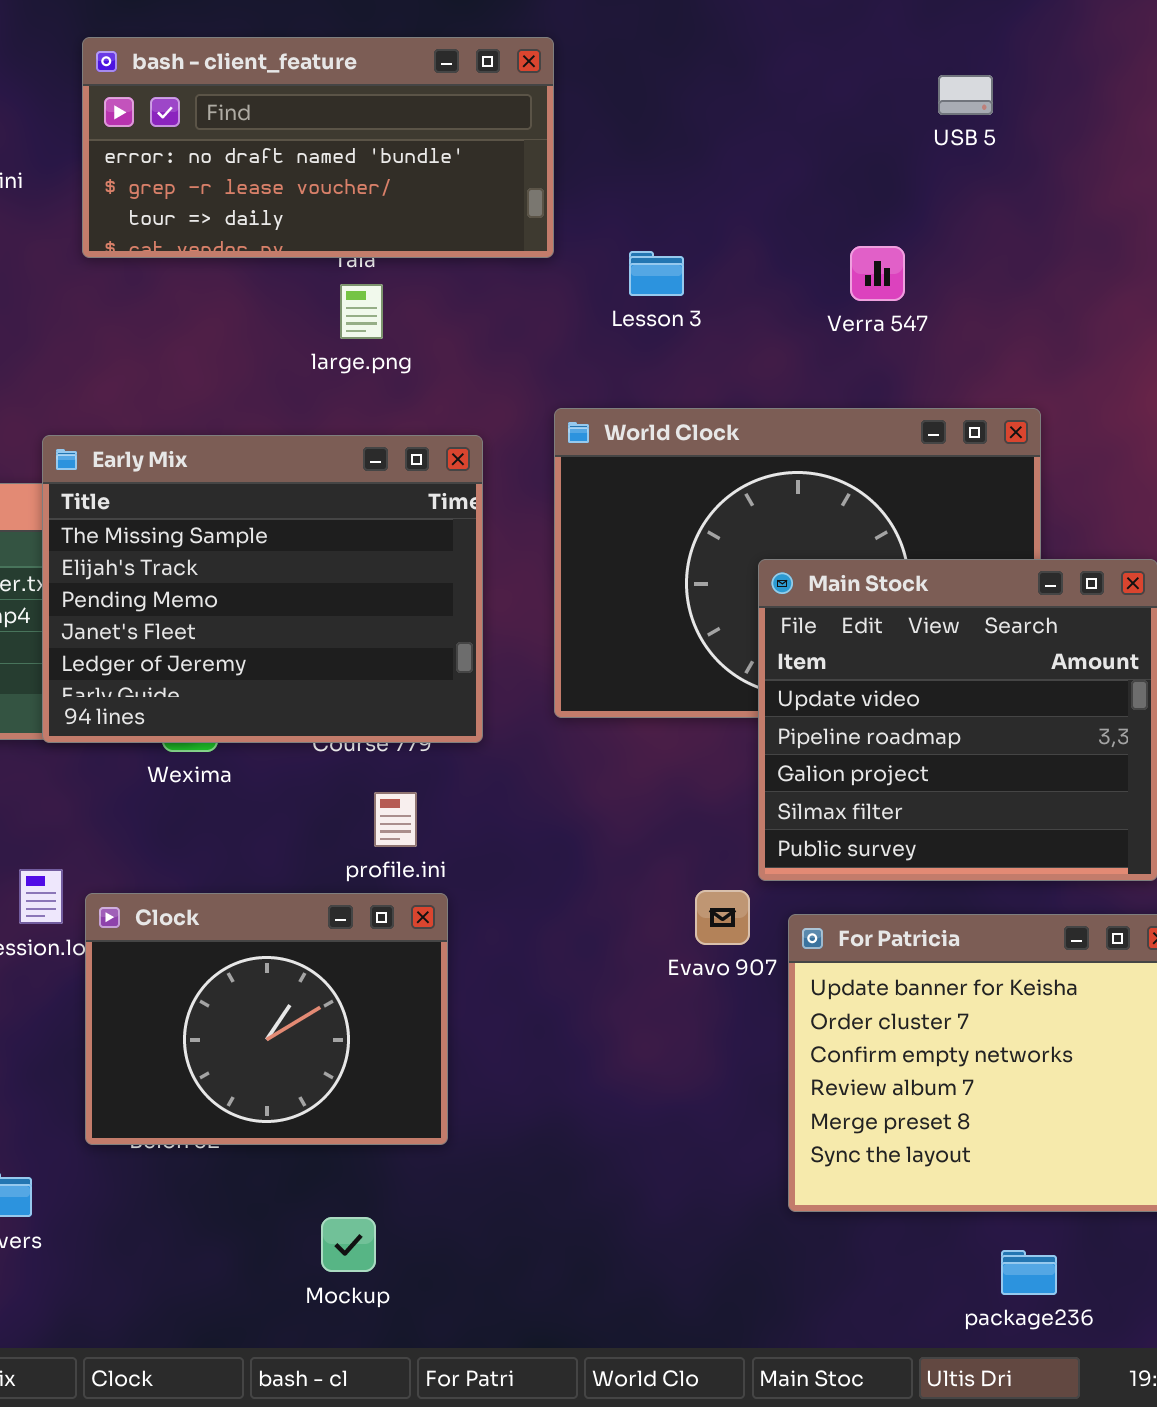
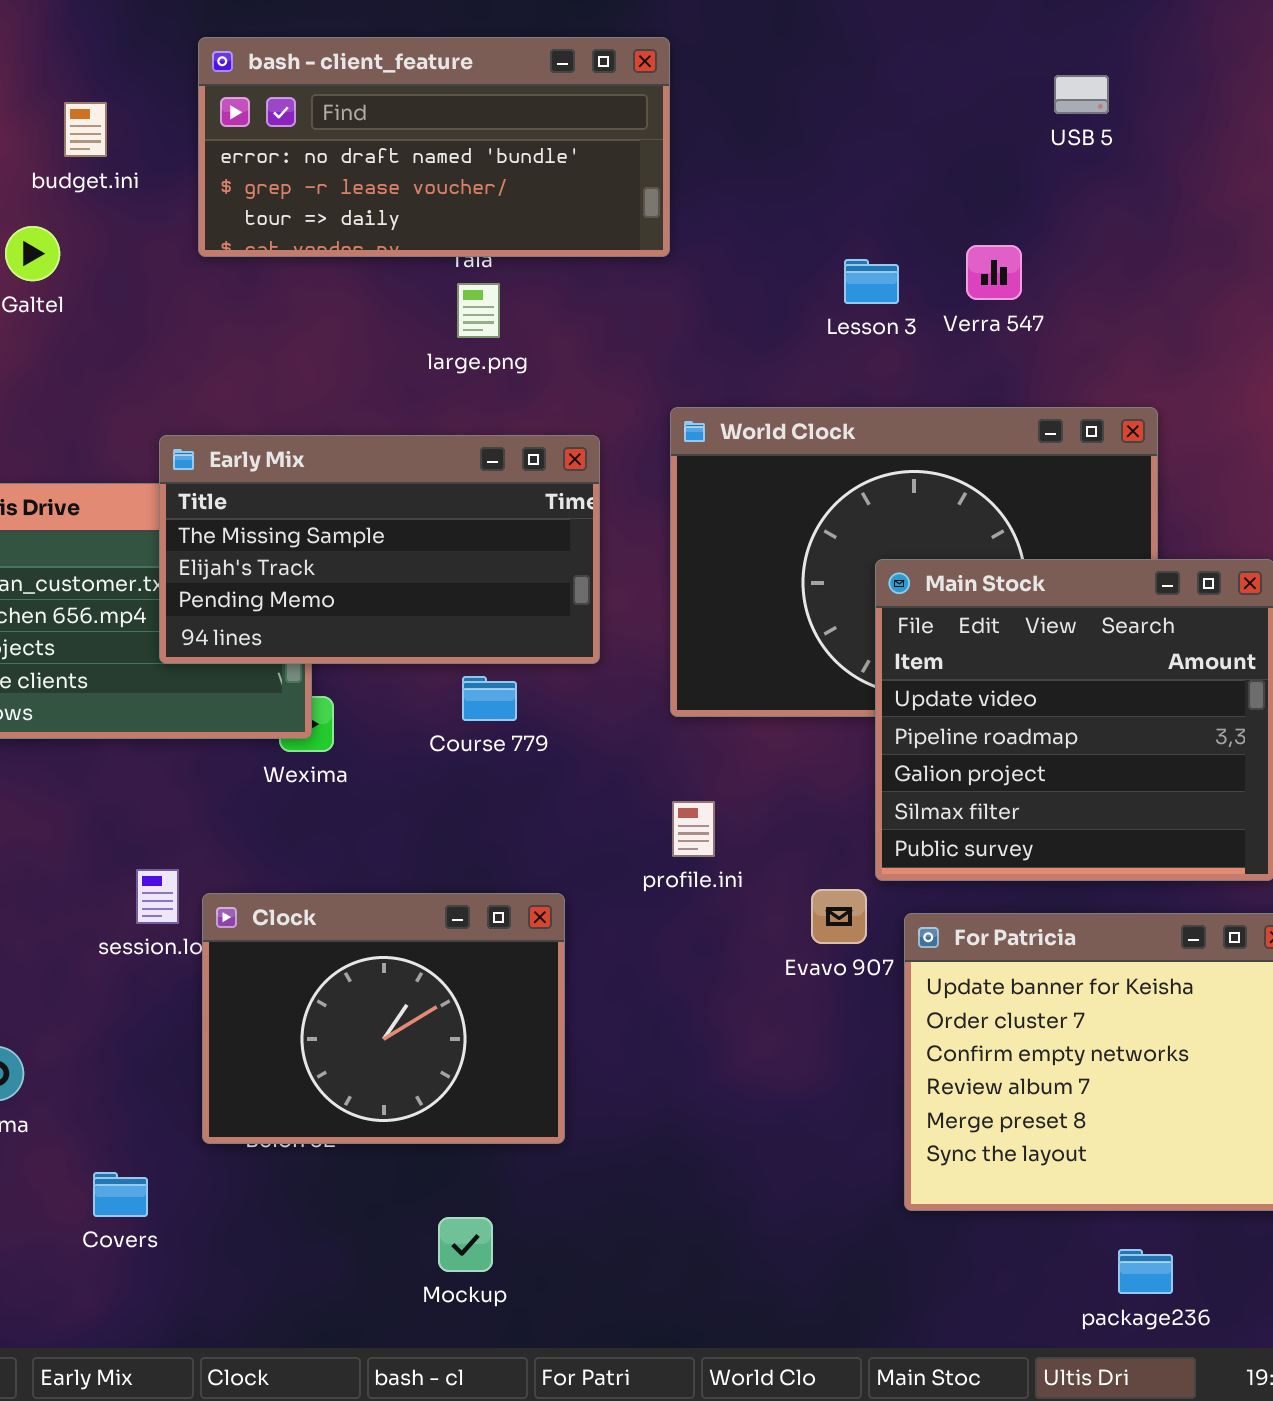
Lesson 3: [629,251,684,296] -> [844,259,899,304], moved
Early Mix: [42,435,483,743] -> [159,435,600,664], resized
profile.ini: [374,792,417,847] -> [672,801,715,857], moved

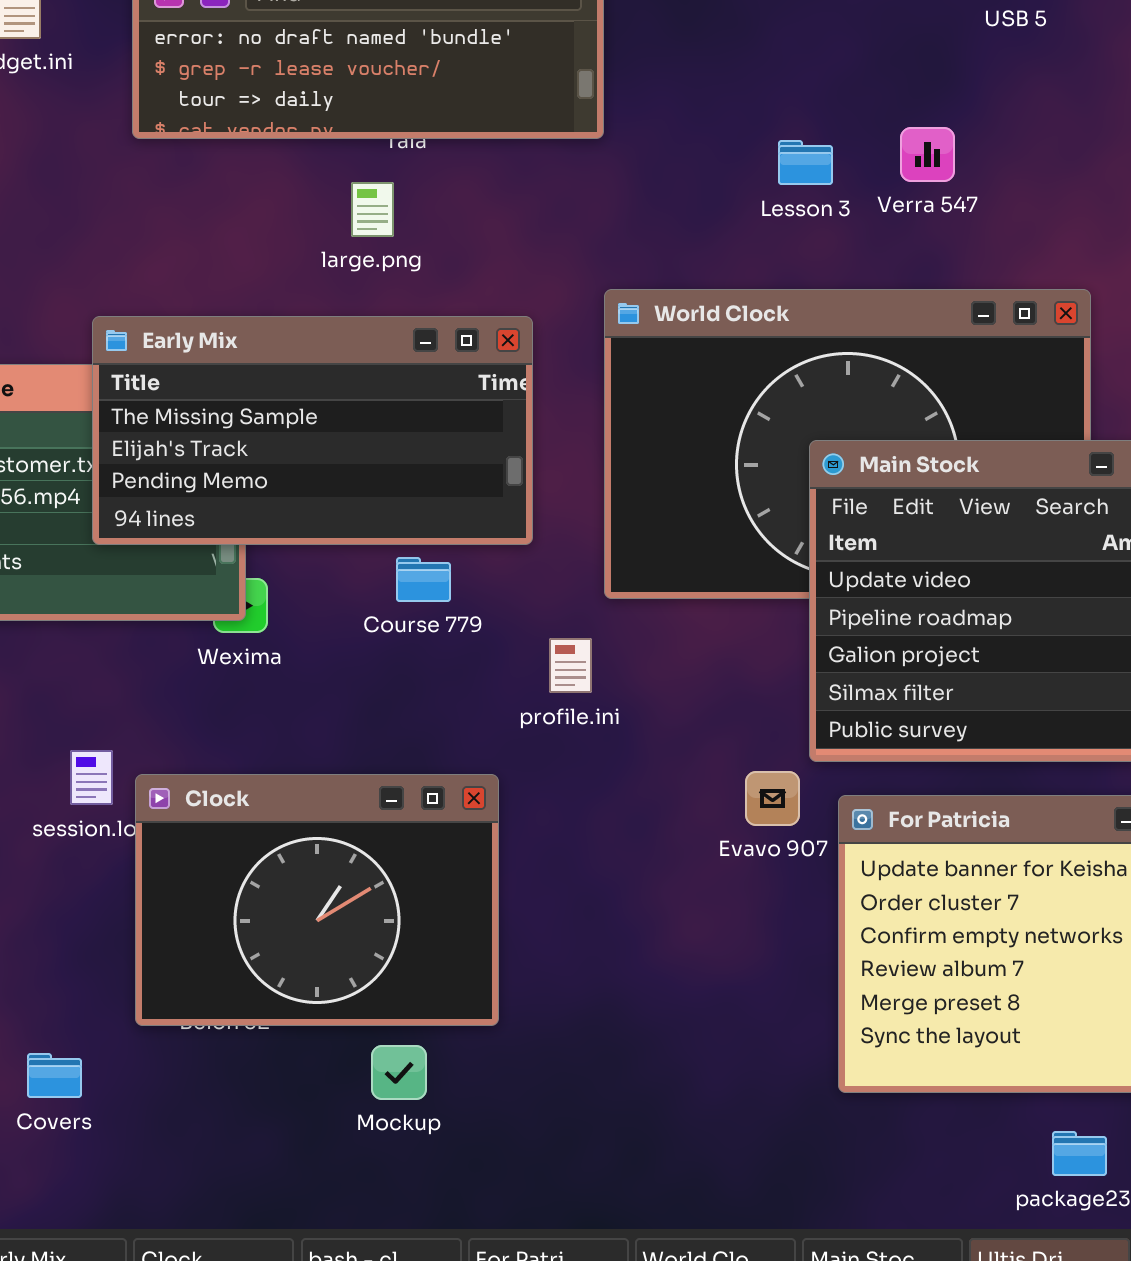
large.png: [457,283,500,338] -> [351,182,394,237], moved
profile.ini: [672,801,715,857] -> [549,638,592,693], moved
Mockup: [438,1217,493,1272] -> [371,1045,427,1100], moved

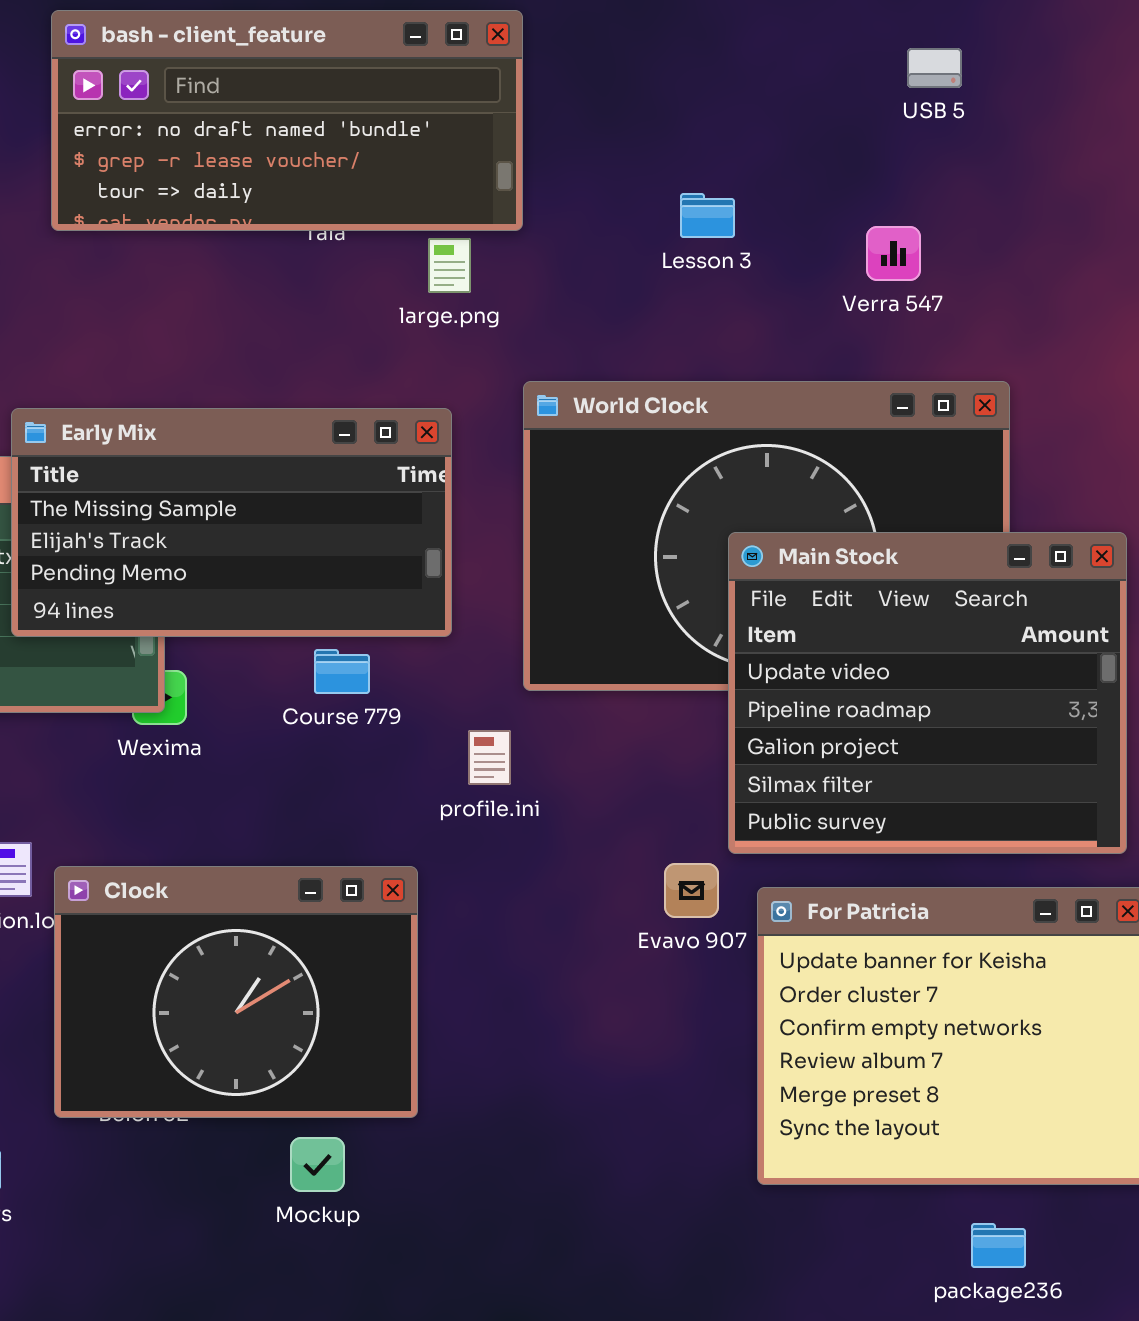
Verra 547: [900,127,955,182] -> [866,226,921,281], moved
Lesson 3: [778,140,833,185] -> [680,193,735,238], moved
large.png: [351,182,394,237] -> [428,238,471,293], moved

